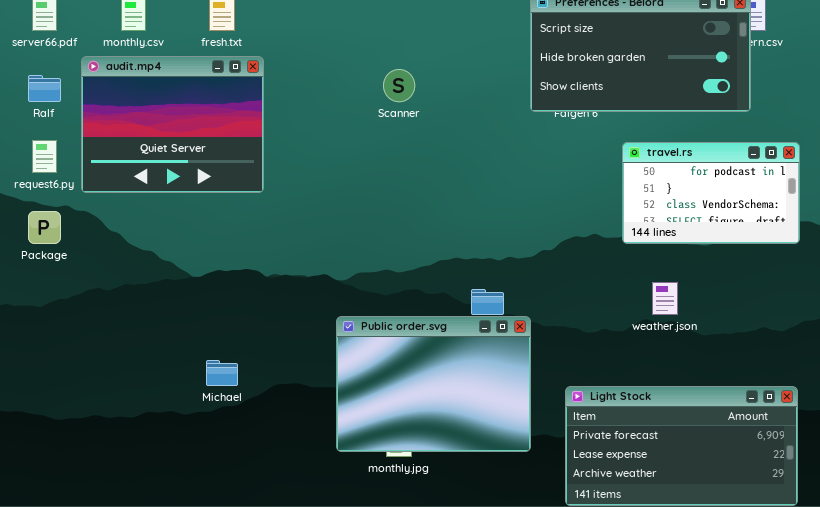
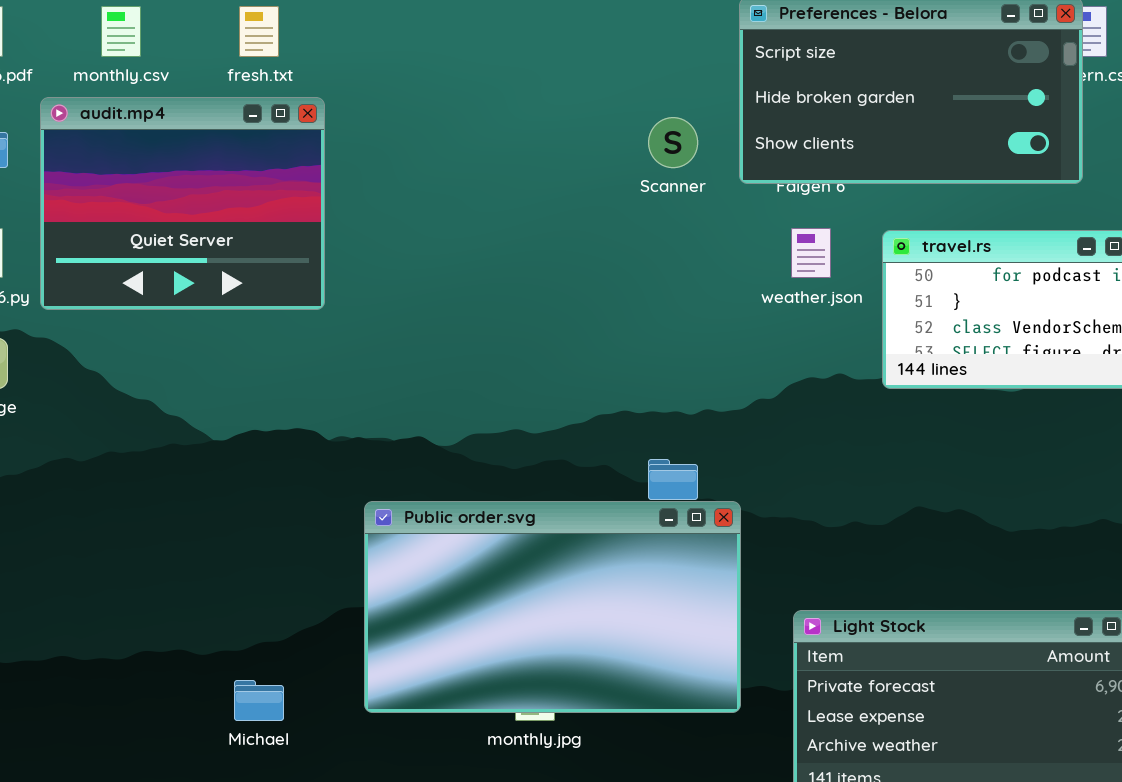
Scanner: [383,69,415,102] -> [648,117,698,168], moved
weather.json: [652,282,678,315] -> [791,228,831,278], moved
Public order.svg: [336,316,531,452] -> [364,501,741,713], resized
Michael: [206,360,238,386] -> [234,680,284,721], moved

